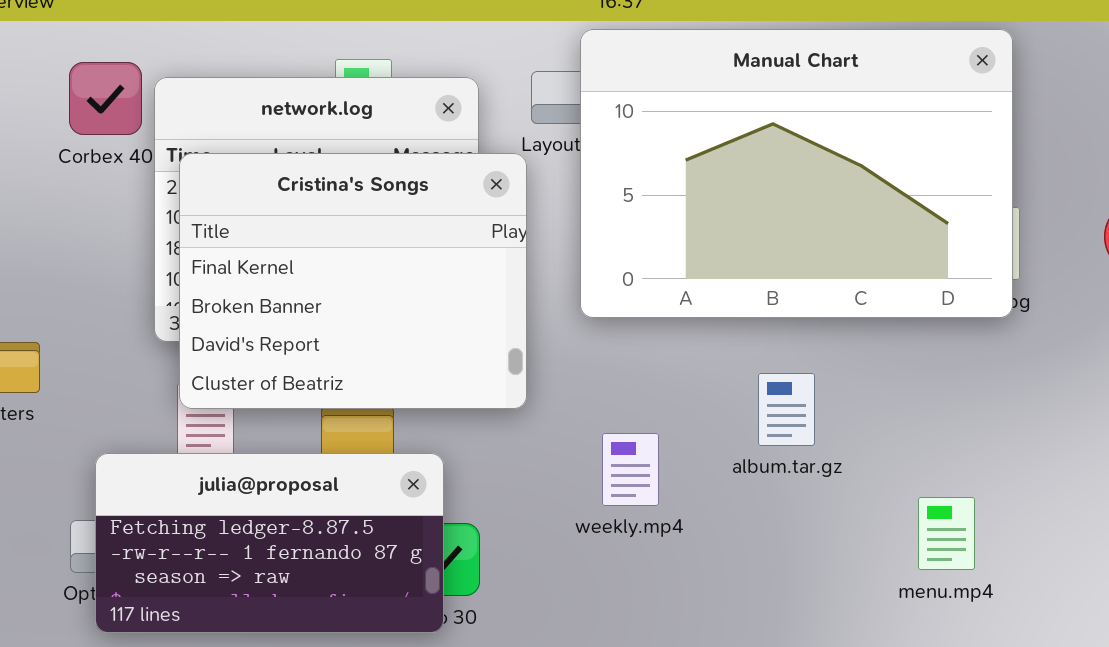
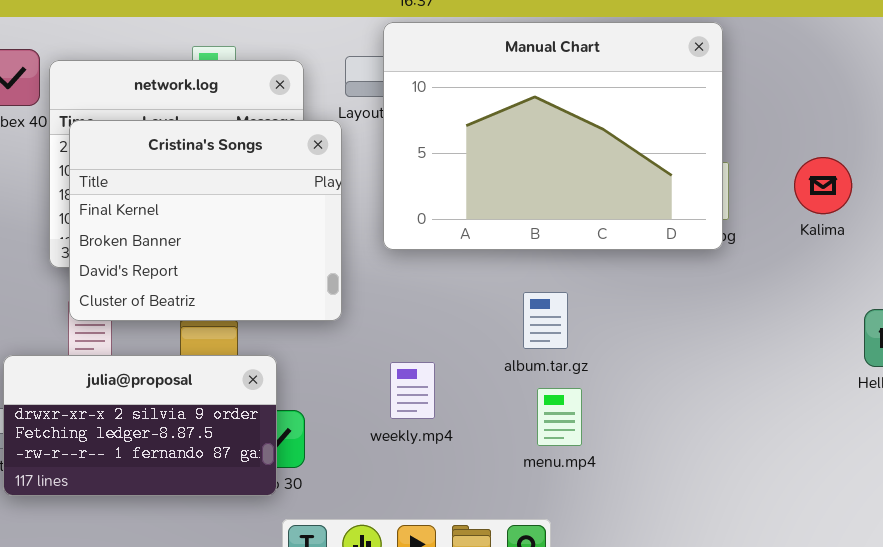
weekly.mp4: [602,433,659,506] -> [390,362,435,419], moved
julia@proposal: [95,453,444,633] -> [3,355,277,496], scrolled up 1 row
menu.mp4: [918,497,975,570] -> [537,388,582,446], moved

